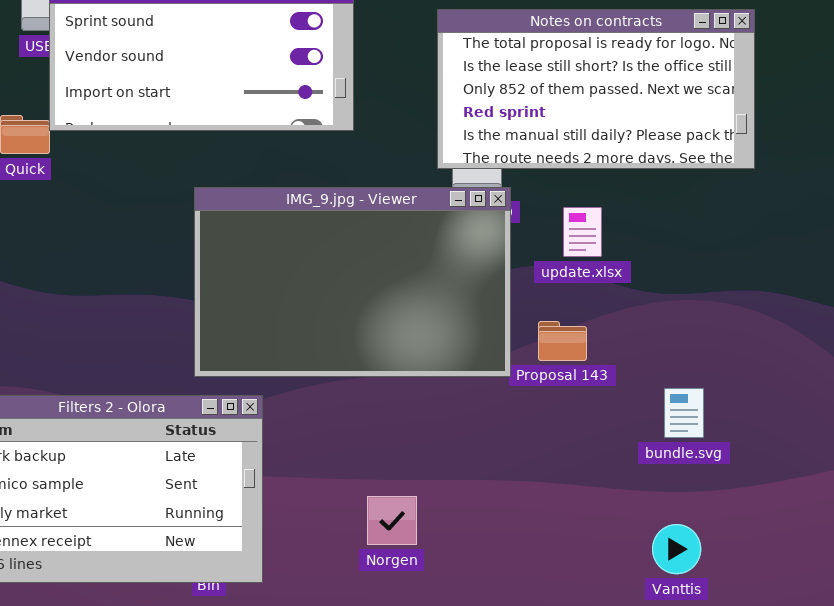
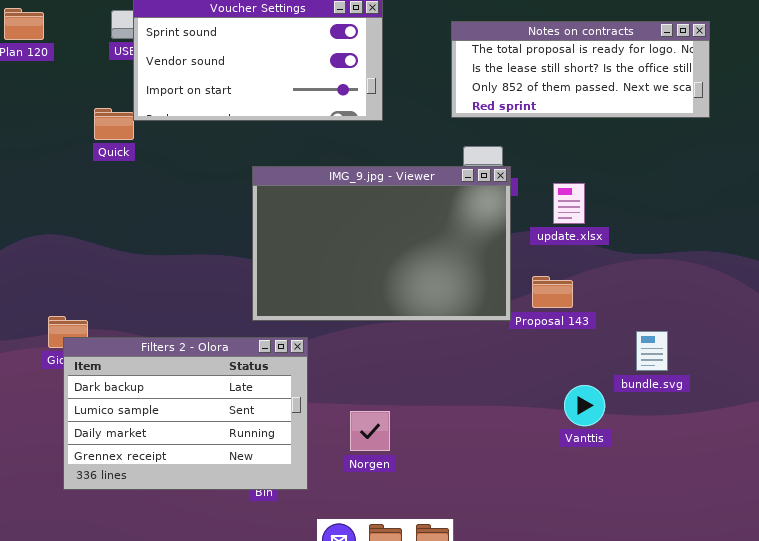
Notes on contracts: [437,9,755,169] -> [451,21,710,118], resized
Norgen: [367,496,417,545] -> [350,411,390,451], moved
Vanttis: [652,524,701,574] -> [564,385,605,426], moved

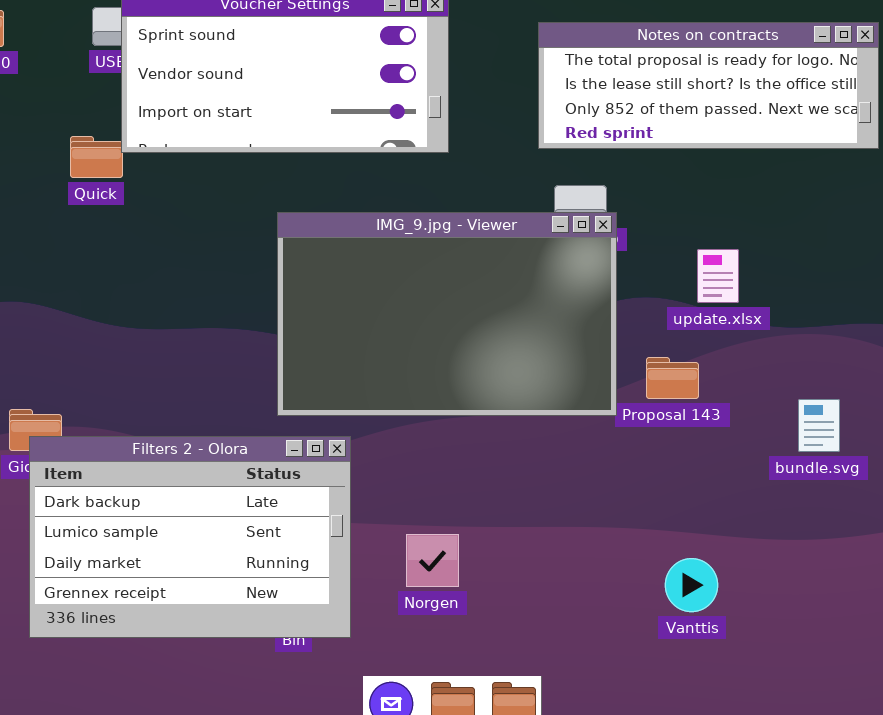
update.xlsx: [553,183,585,224] -> [697,249,739,303], moved
bundle.svg: [636,331,668,371] -> [798,399,840,452], moved
Vanttis: [564,385,605,426] -> [665,558,718,612], moved

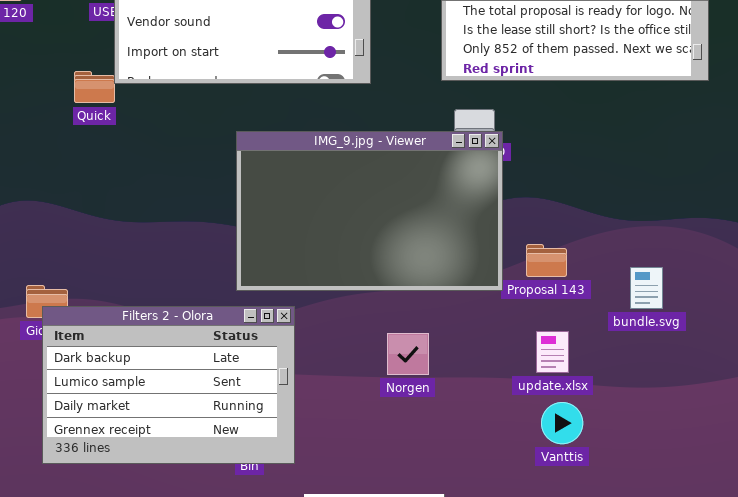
update.xlsx: [697,249,739,303] -> [536,331,569,373], moved
bundle.svg: [798,399,840,452] -> [630,267,663,309], moved
Norgen: [406,534,459,587] -> [387,333,429,375], moved

